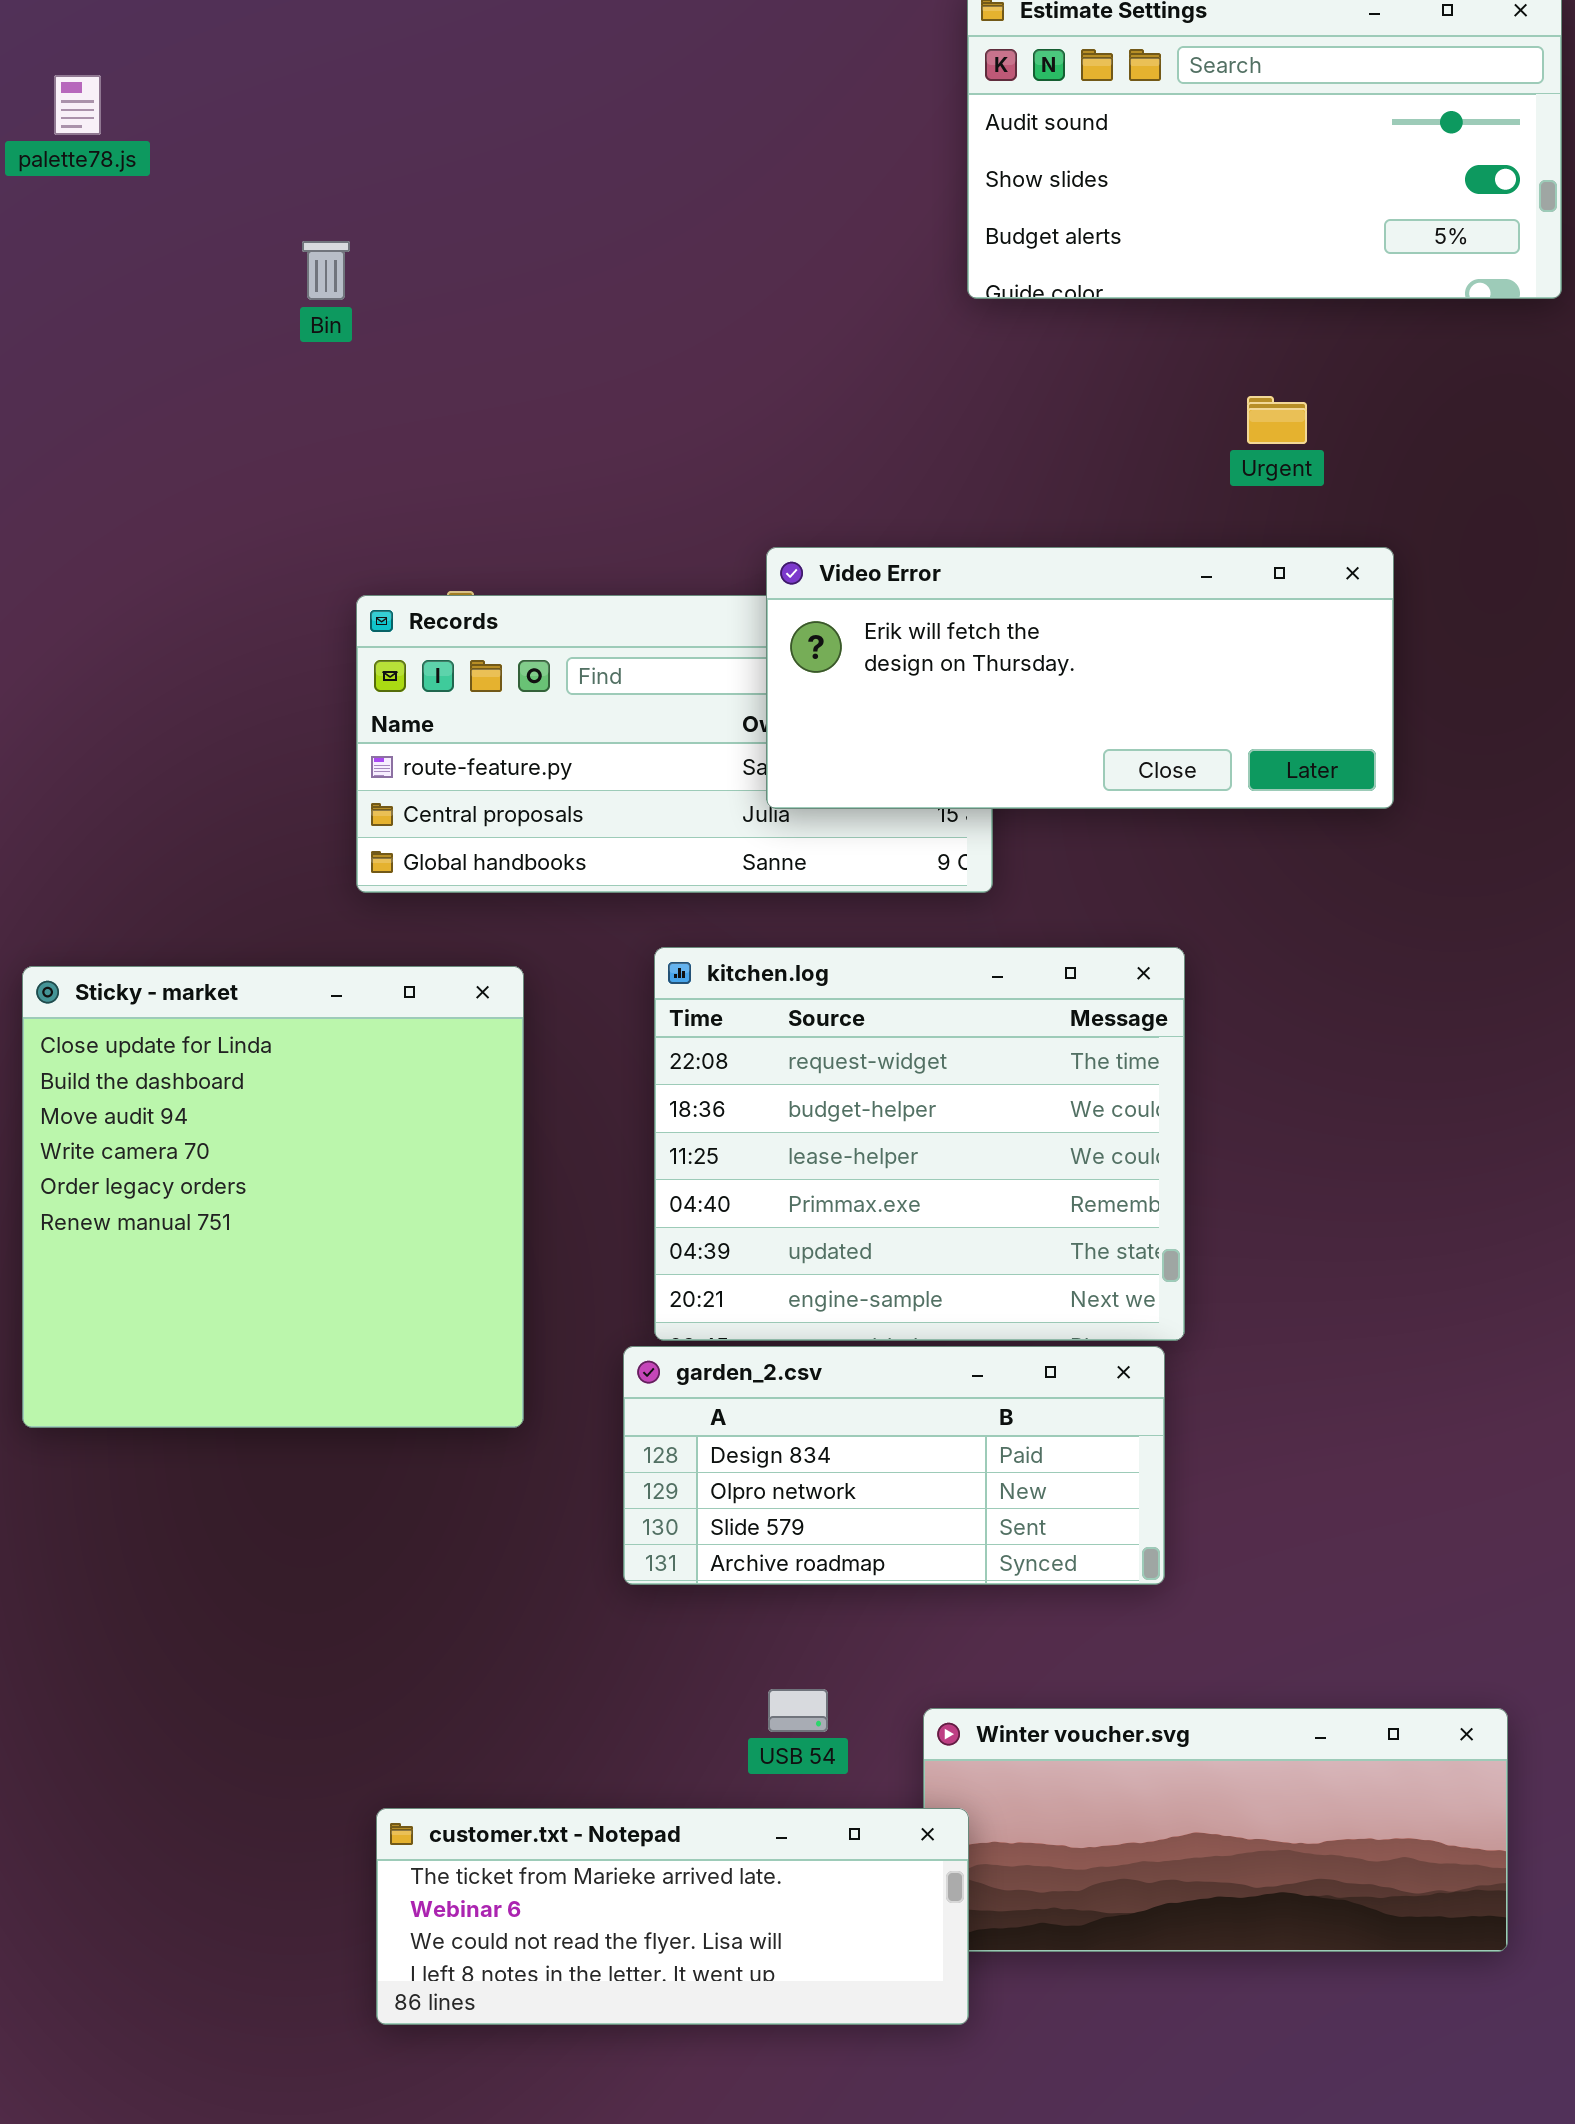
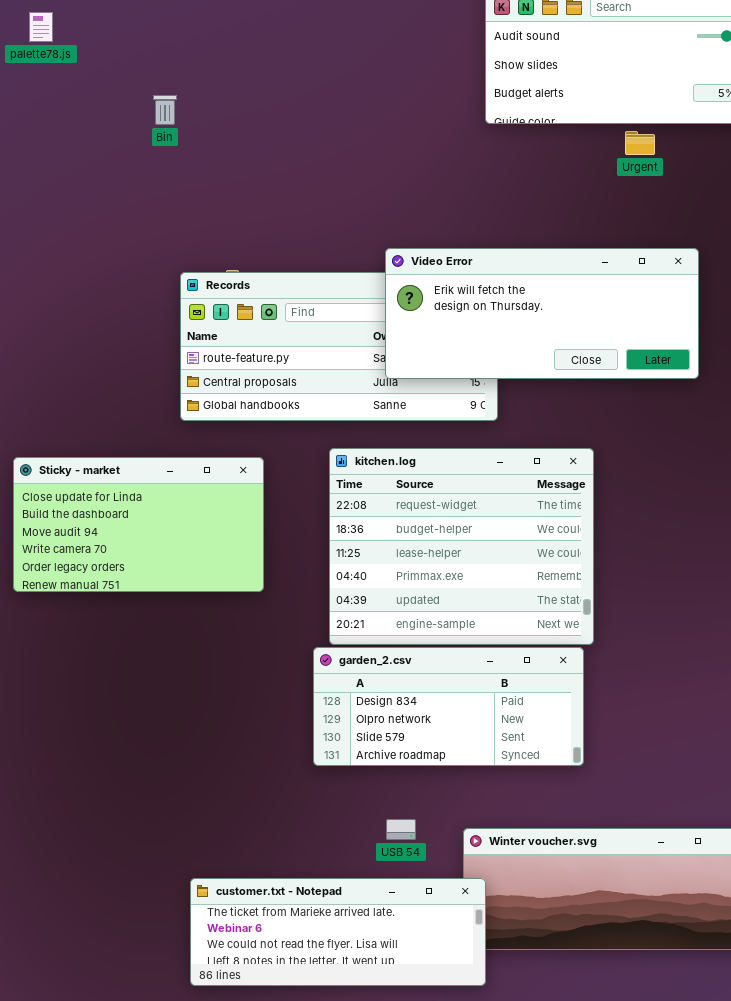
Urgent: [1247,396,1307,444] -> [625,131,655,155], moved
Sticky - market: [22,966,524,1428] -> [13,457,264,592], resized

